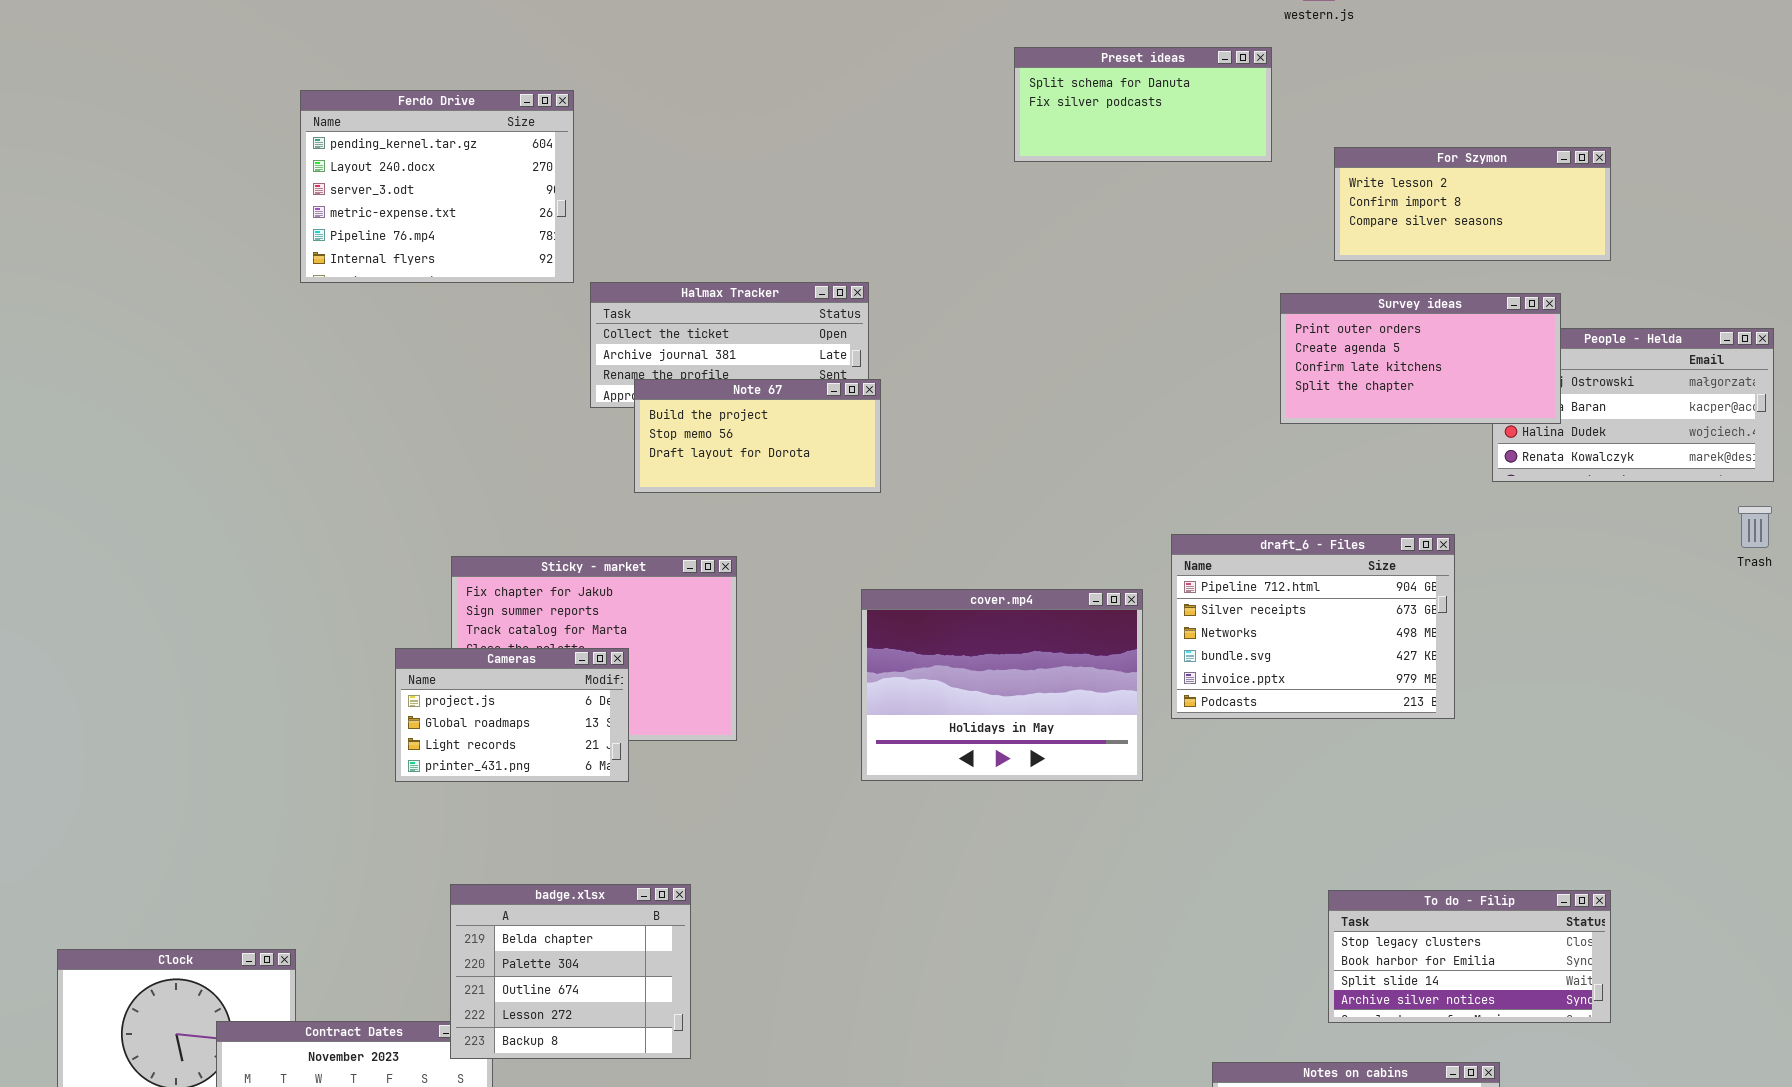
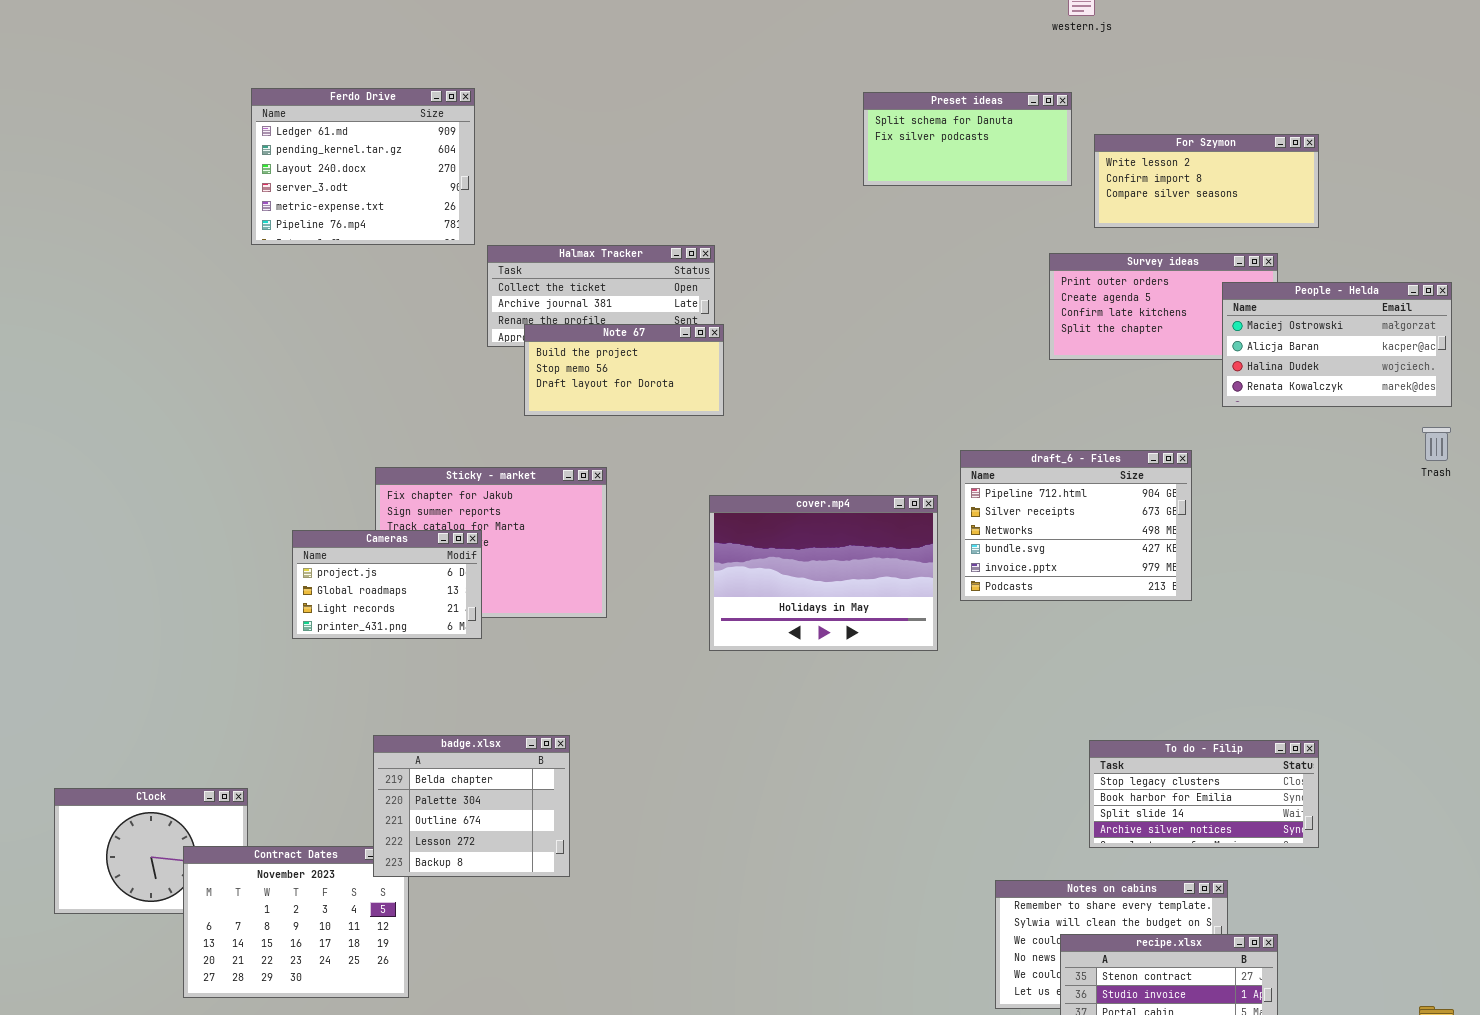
Preset ideas: [1014,47,1272,162] -> [863,92,1072,186], moved
Ferdo Drive: [300,90,574,283] -> [251,88,475,245], scrolled up 1 row
People - Helda: [1492,328,1774,482] -> [1222,282,1452,407], raised
Cameras: [395,648,629,782] -> [292,530,482,639], moved

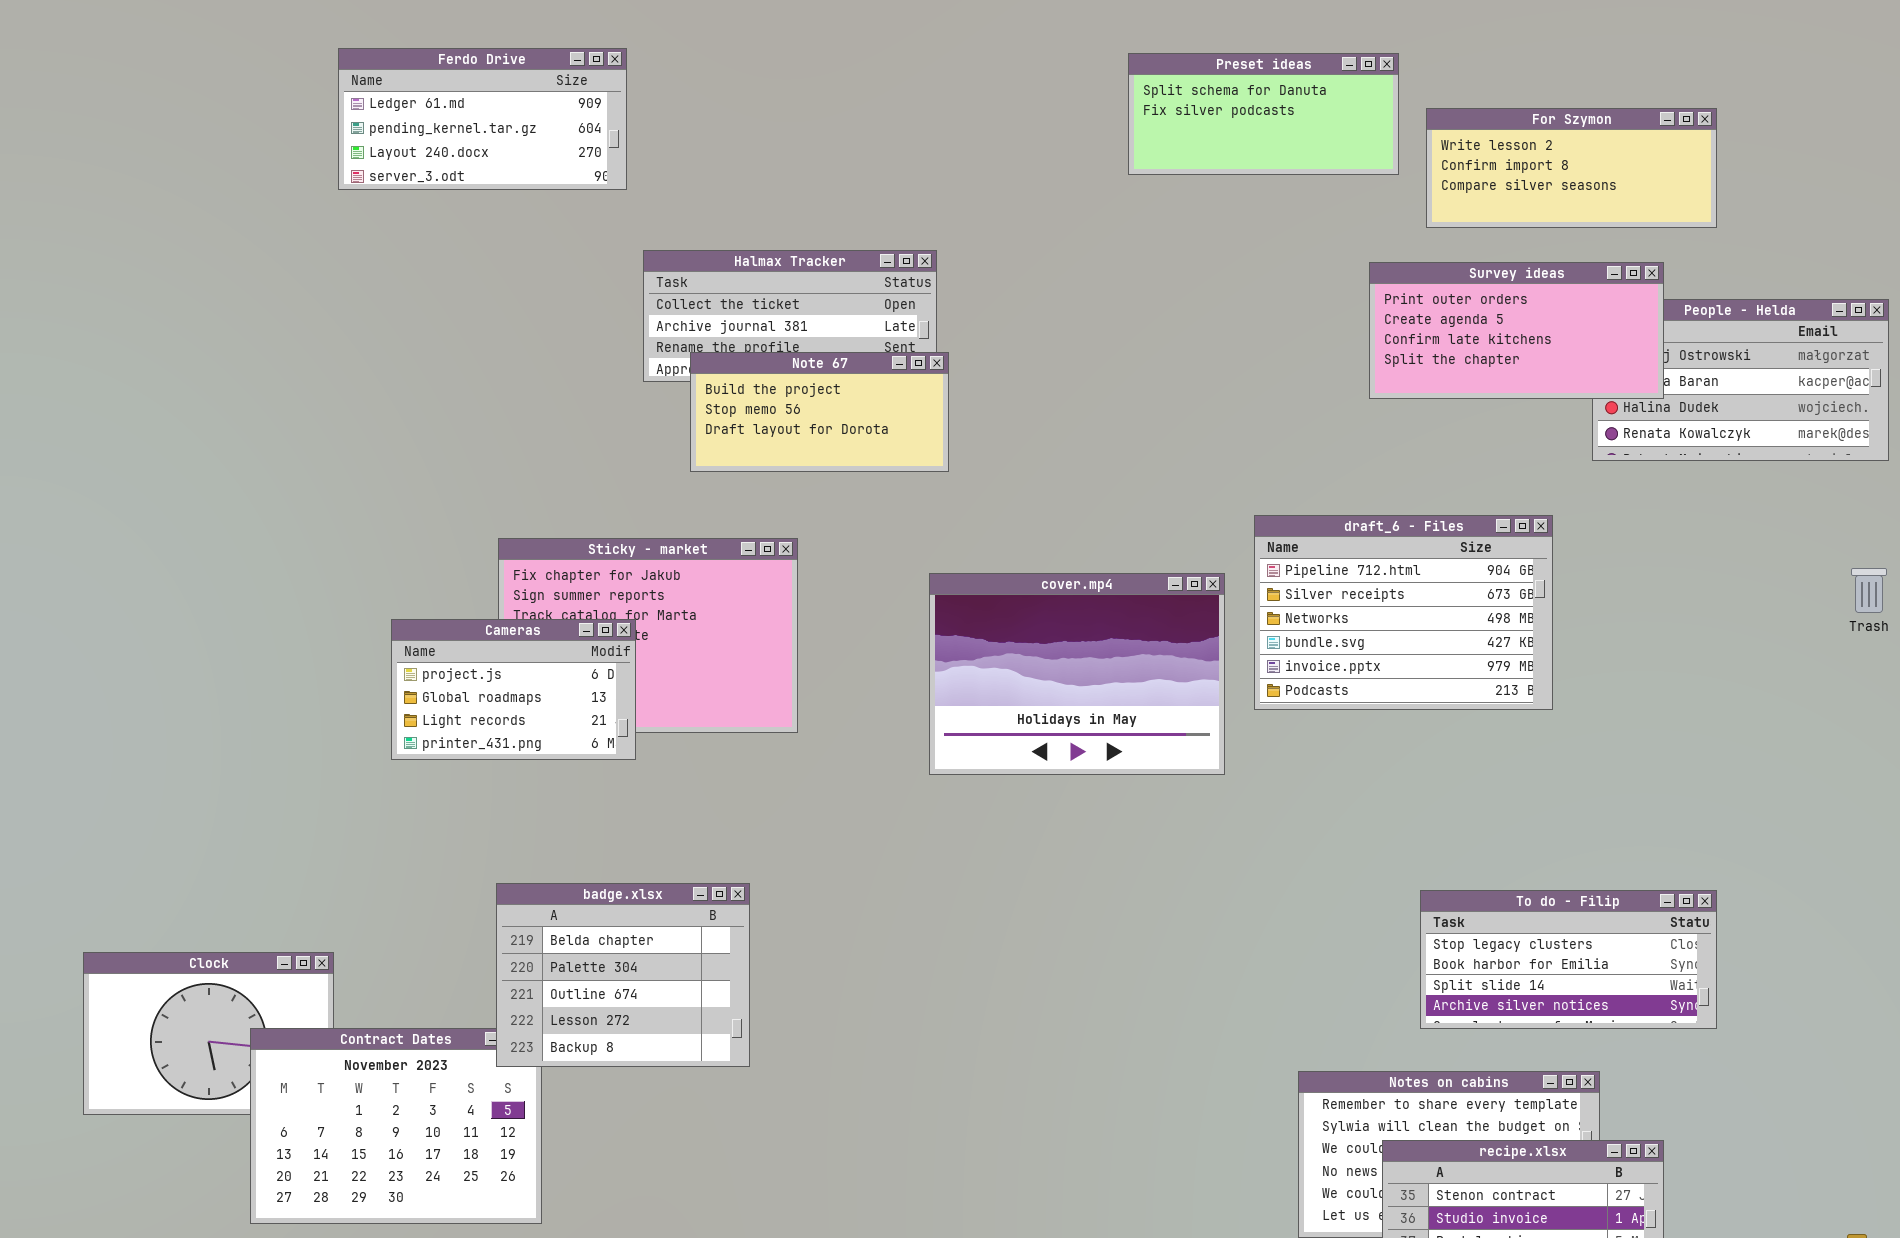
Ferdo Drive: [251,88,475,245] -> [338,48,627,190], resized
Survey ideas: [1049,253,1278,360] -> [1369,262,1664,399], raised
Trash: [1422,427,1451,461] -> [1851,568,1887,613], moved

